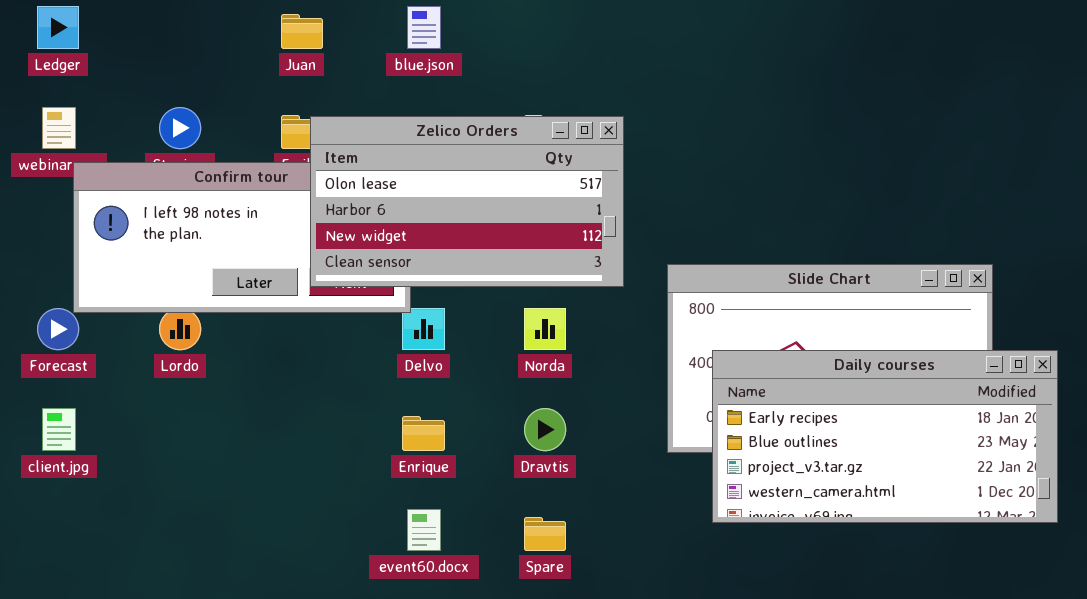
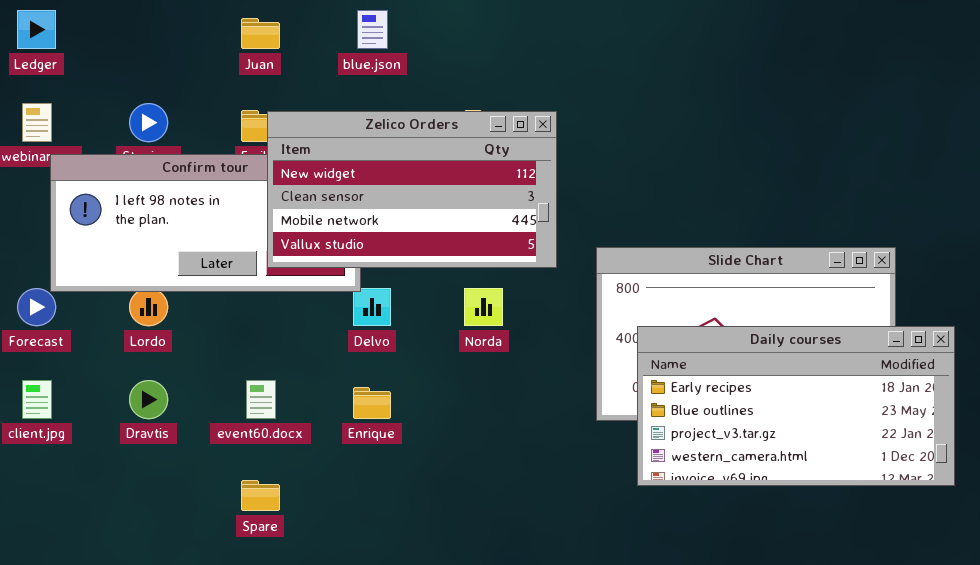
Zelico Orders: [310,116,624,287] -> [267,111,557,268], scrolled down 2 rows
Dravtis: [524,408,566,451] -> [129,380,168,419], moved
event60.docx: [407,509,441,551] -> [246,380,276,419], moved
Spare: [524,517,566,551] -> [241,480,280,511], moved

